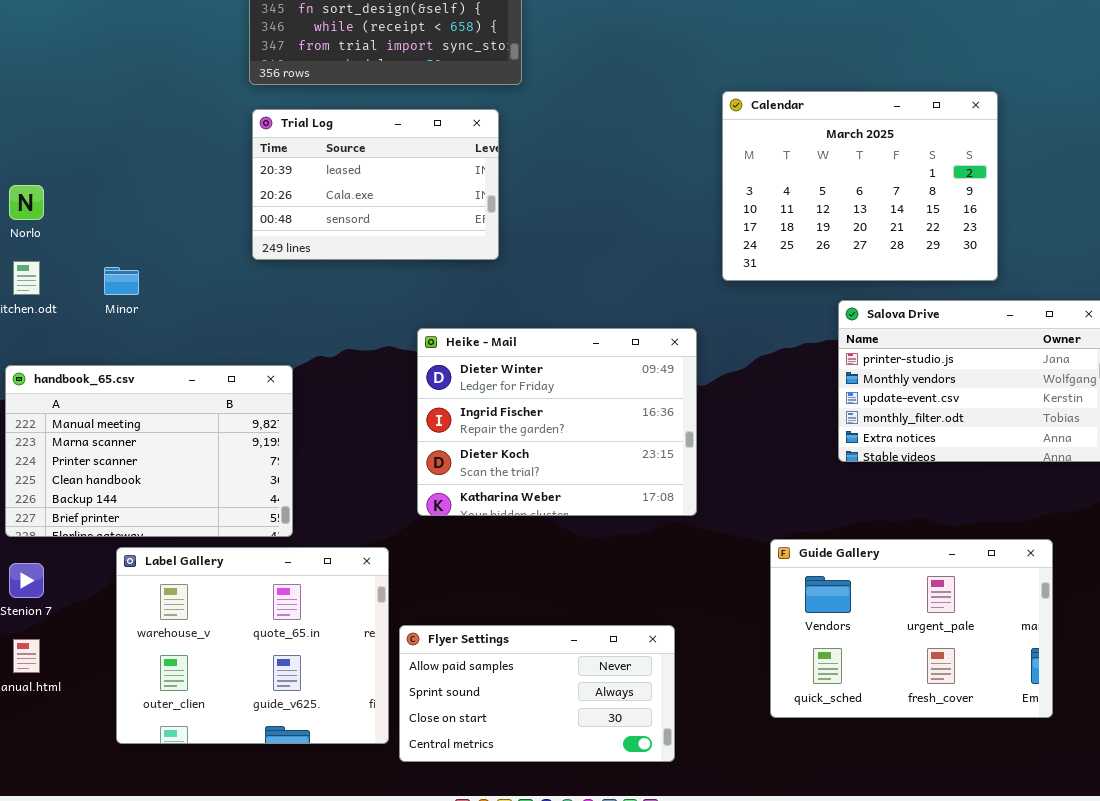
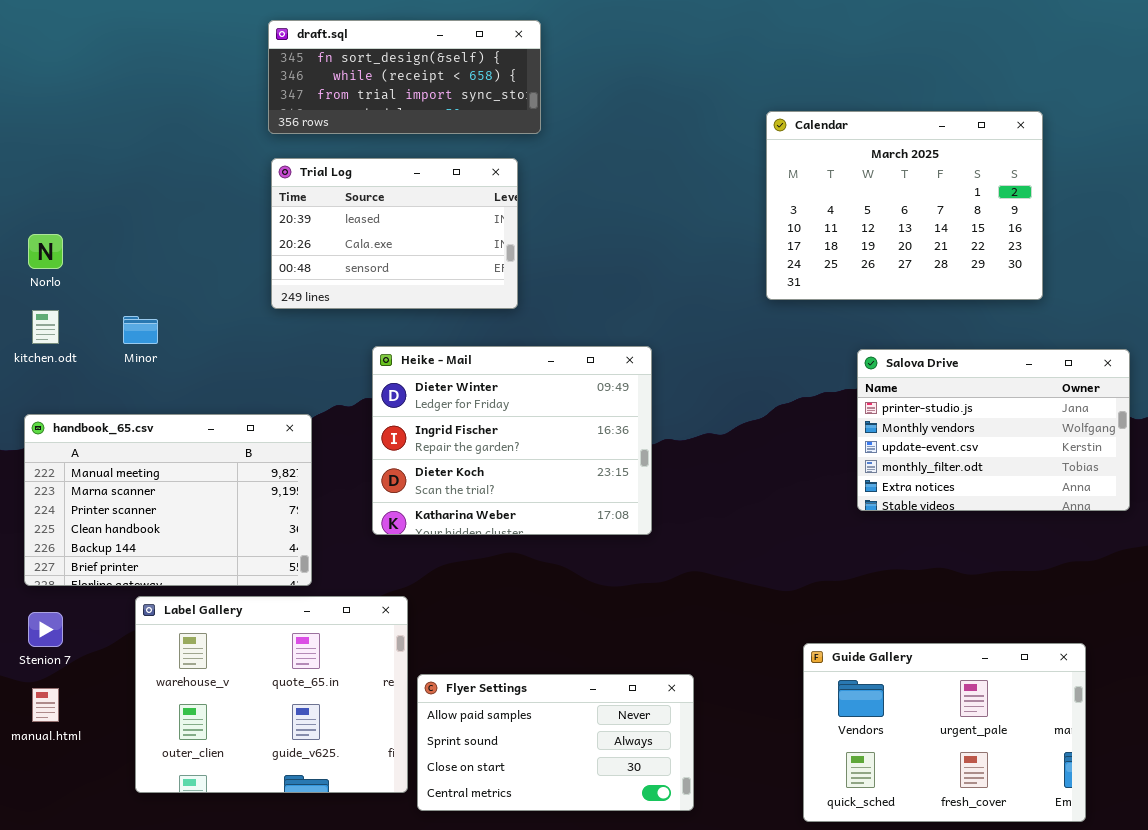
Calendar: [722,91,998,281] -> [766,111,1043,300], moved
Heike - Mail: [417,328,697,516] -> [372,346,652,535], moved
Guide Gallery: [770,539,1053,718] -> [803,643,1086,822], moved

